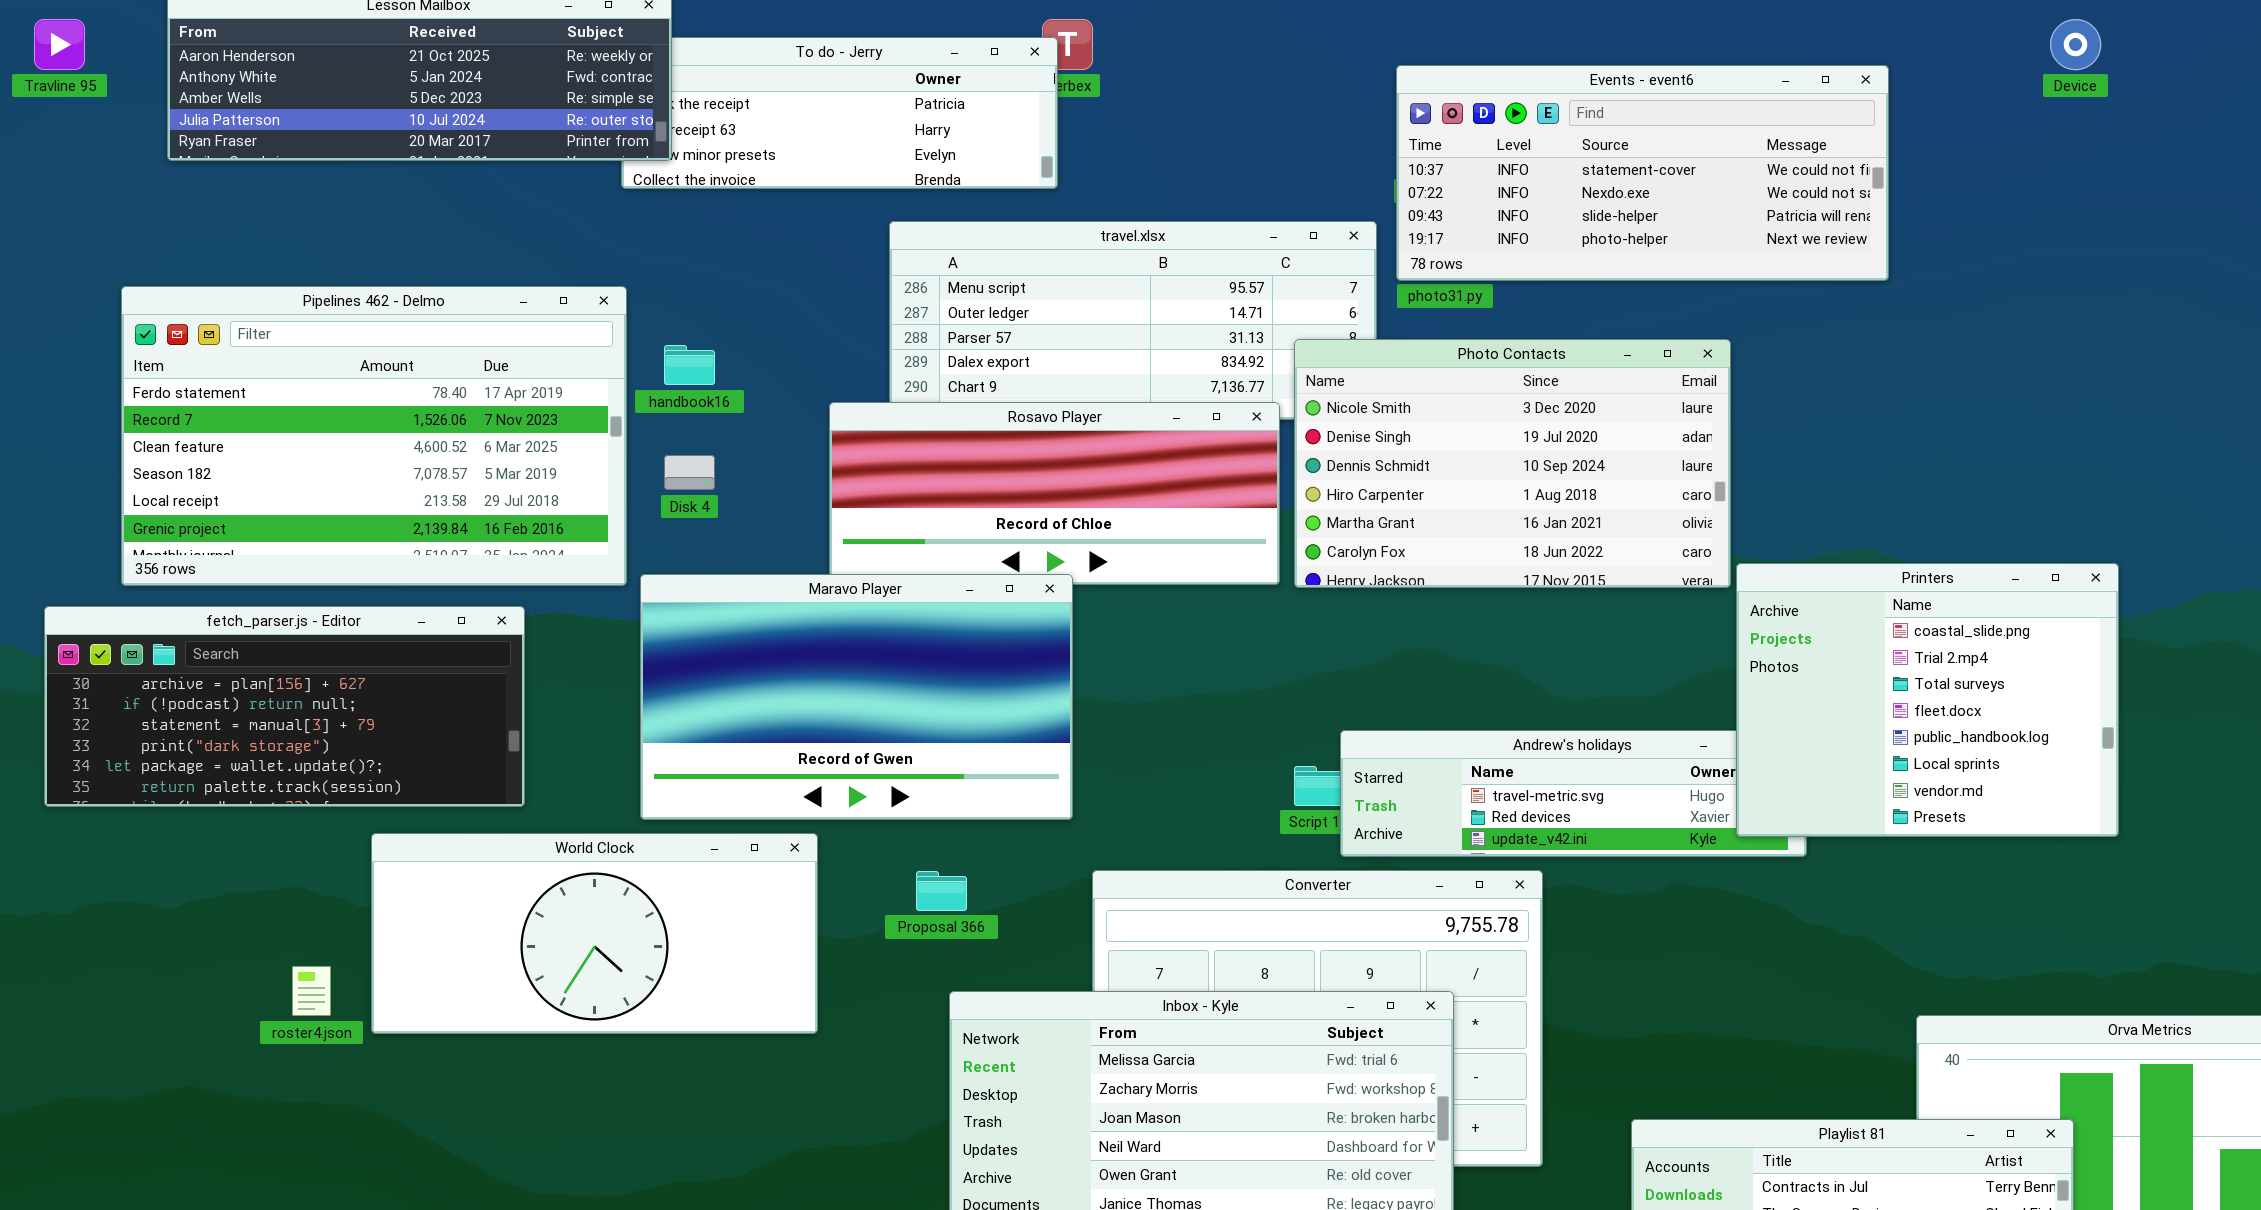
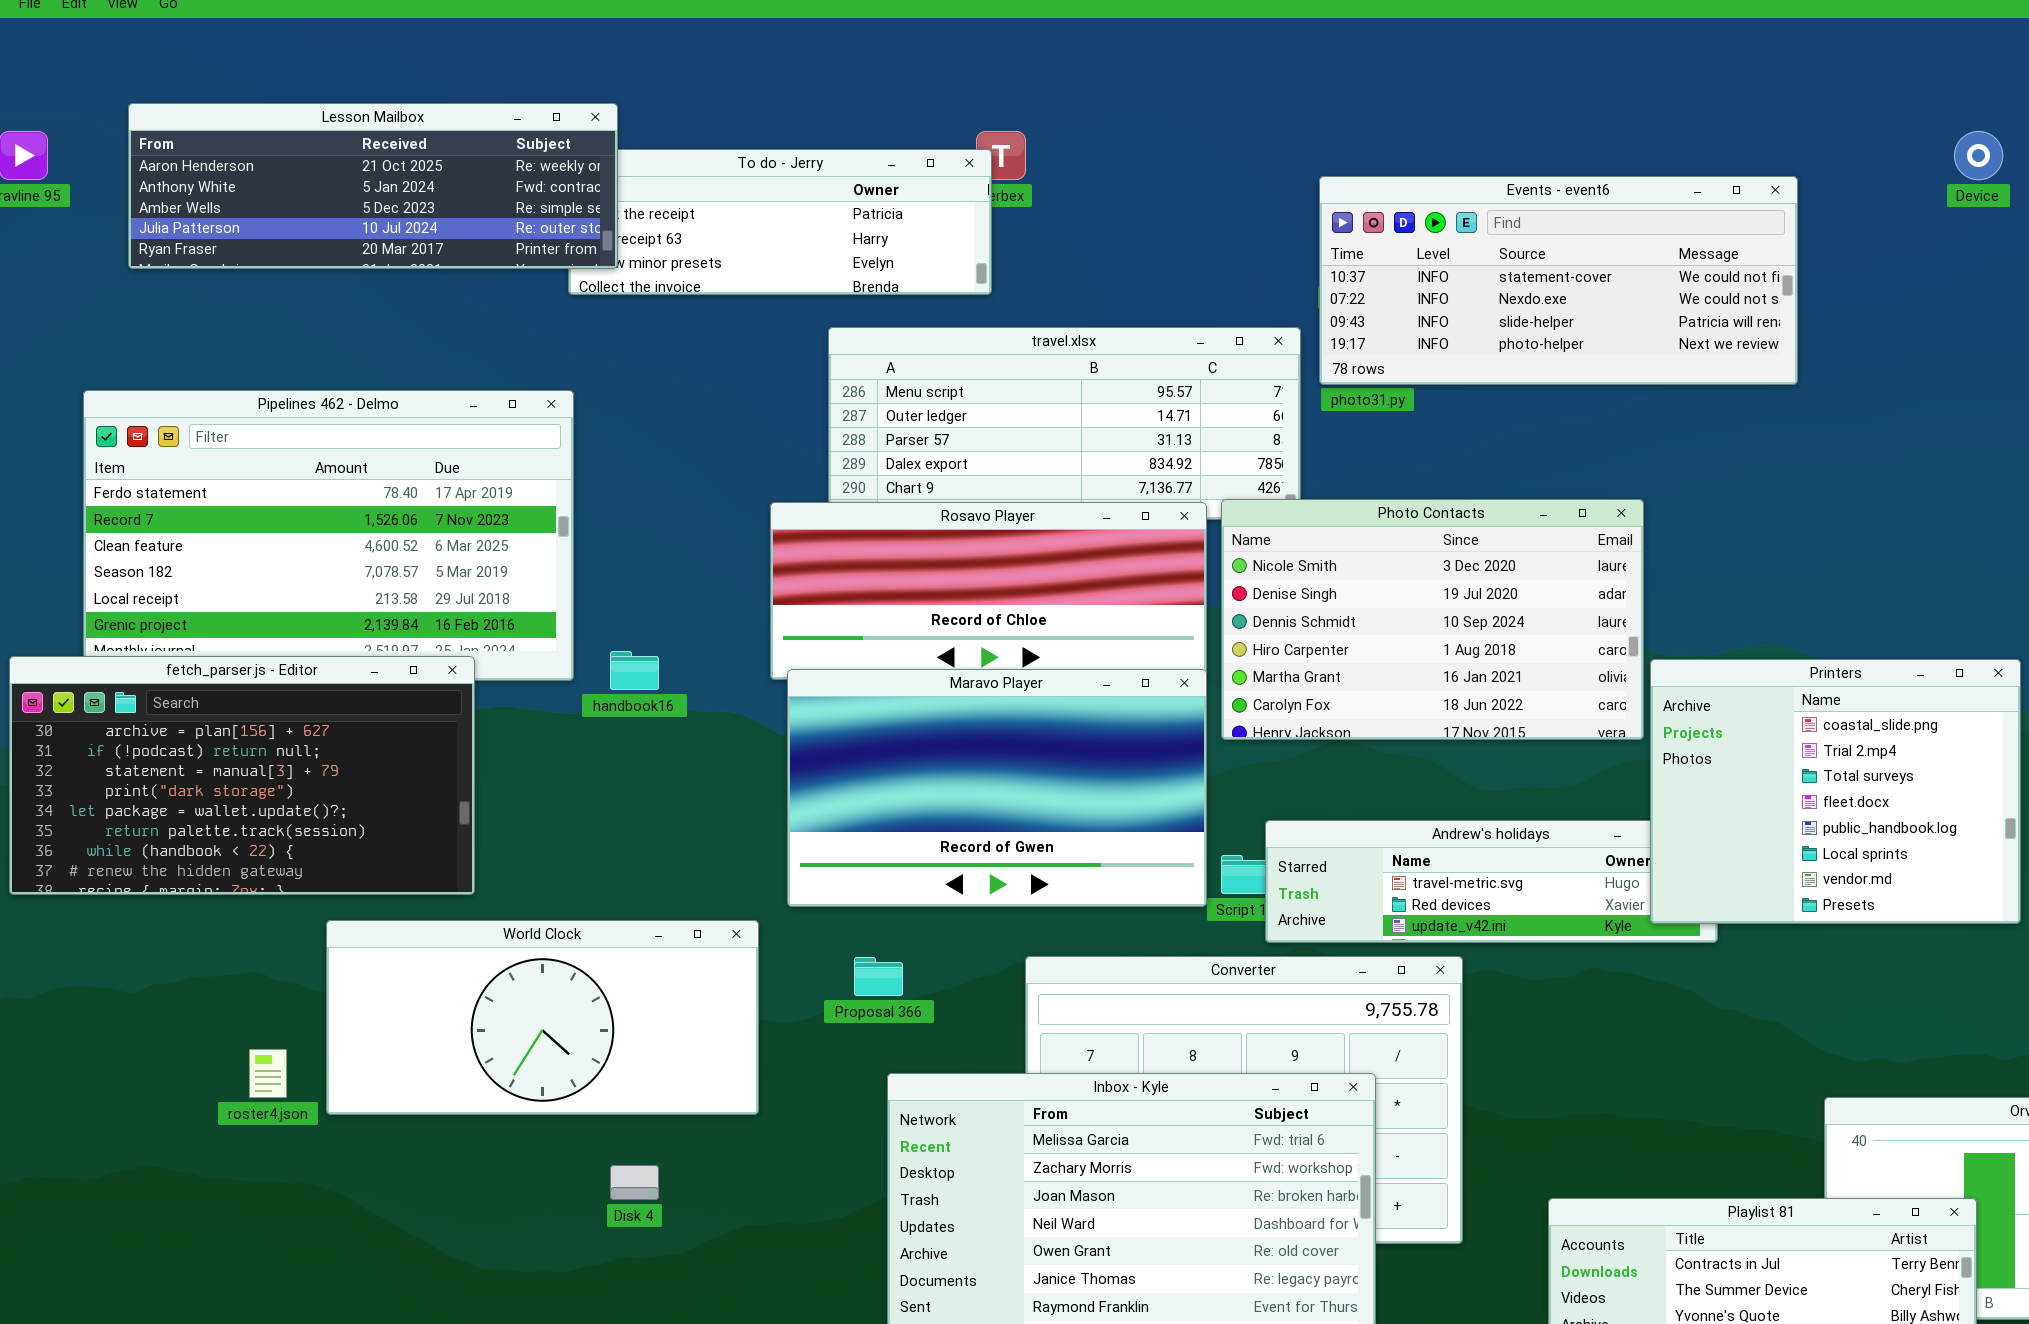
Photo Contacts: [1294,339,1731,588] -> [1221,499,1644,740], moved
handbook16: [664,345,715,385] -> [610,651,659,690], moved
Disk 4: [664,455,715,490] -> [610,1165,659,1200], moved
Maravo Player: [640,574,1073,820] -> [787,669,1207,907], moved
fetch_parser.js - Editor: [44,606,525,807] -> [9,656,475,895], resized

